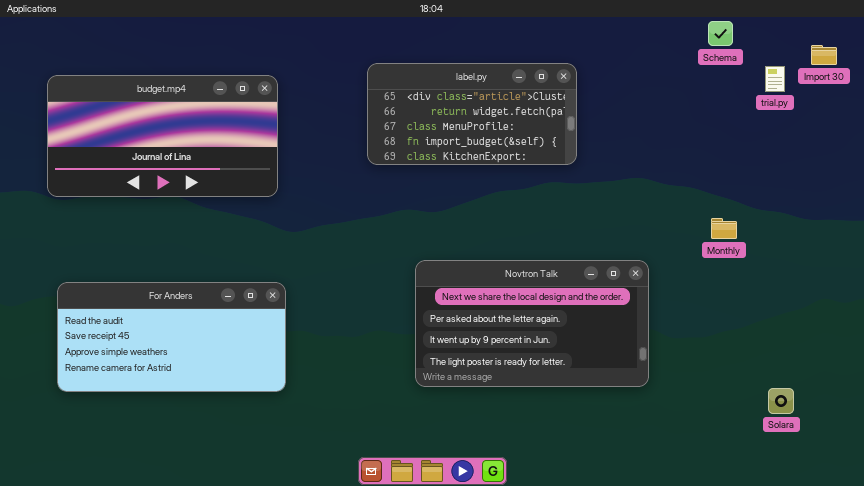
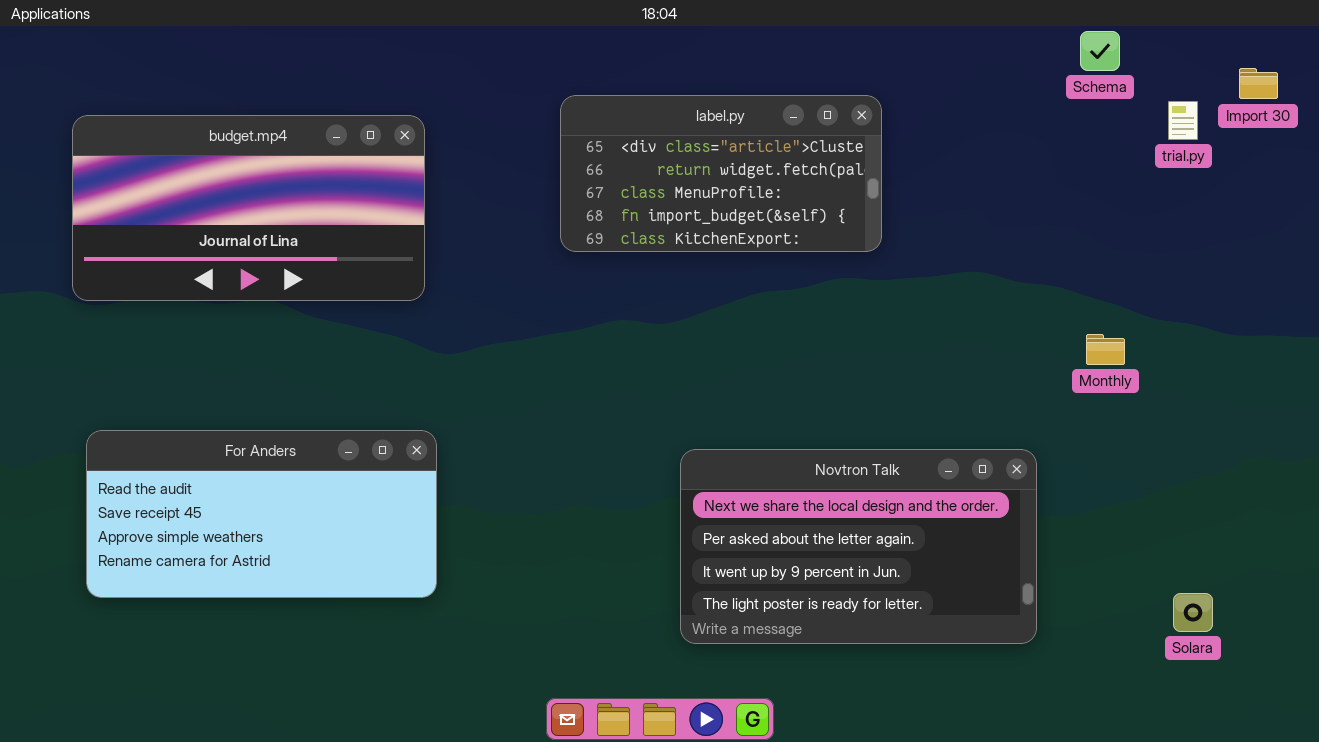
Novtron Talk: [415,260,649,387] -> [680,449,1037,644], moved

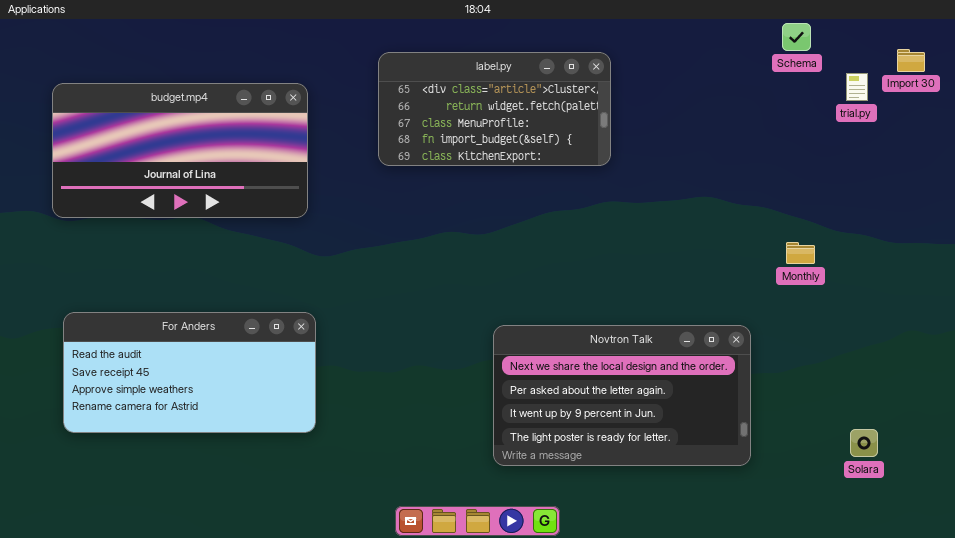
label.py: [560,95,882,252] -> [378,52,611,166], moved

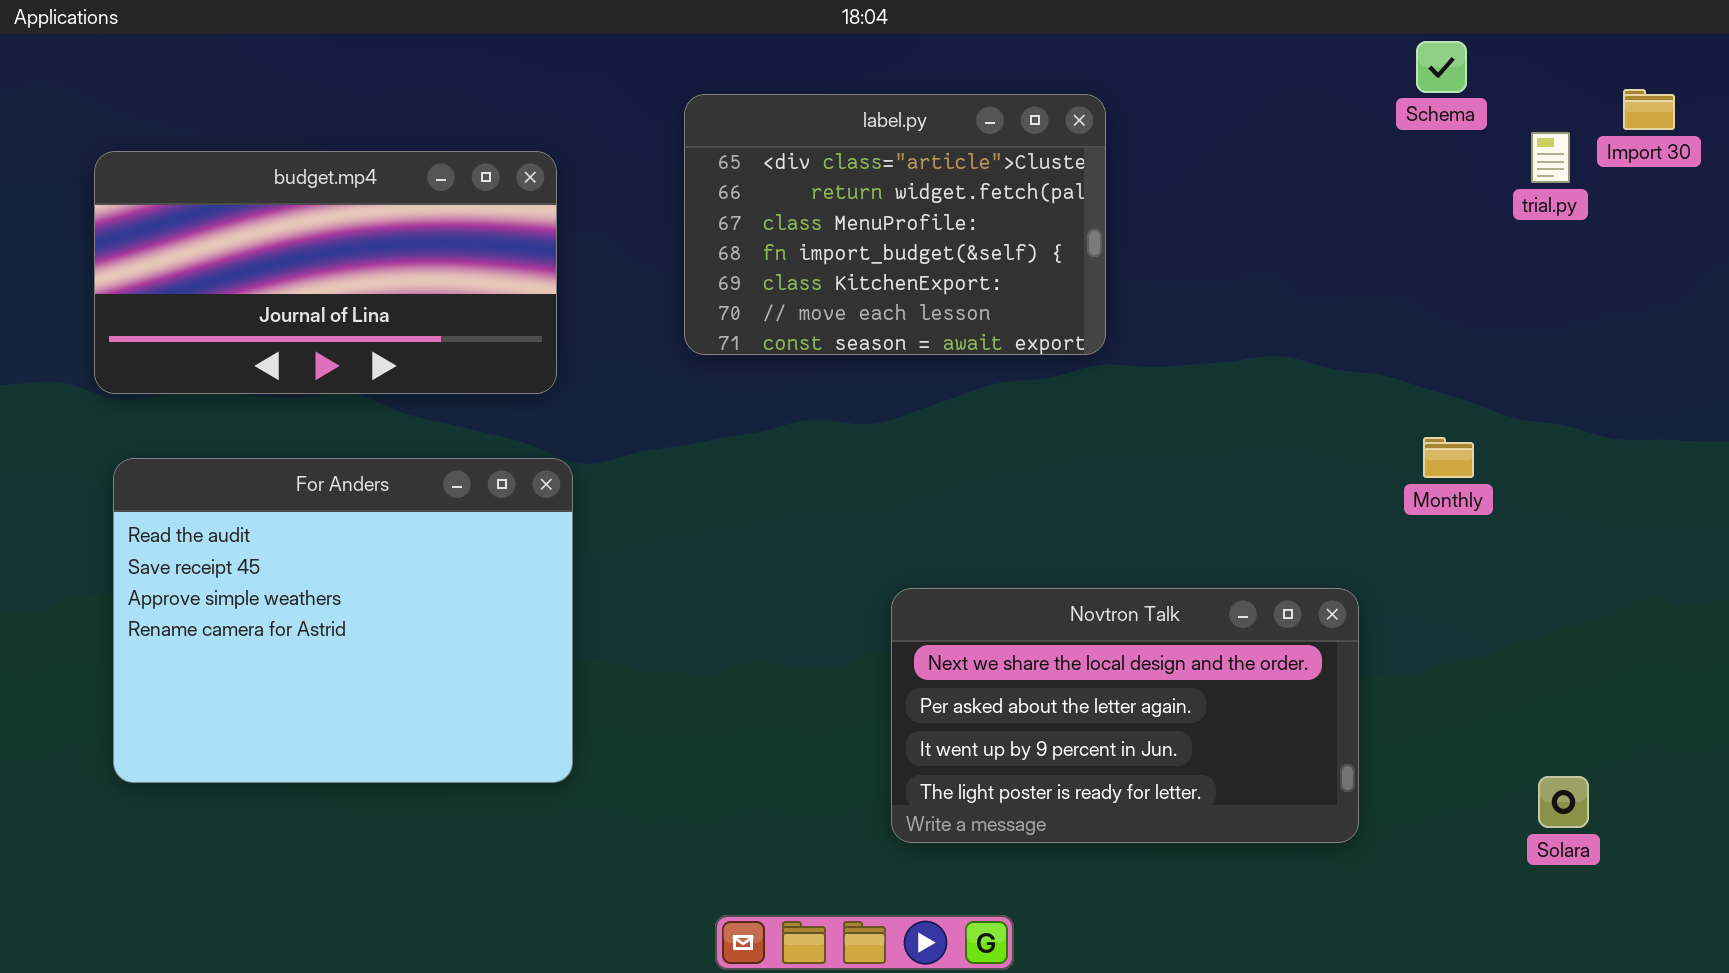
label.py: [378,52,611,166] -> [684,94,1106,355], resized
For Anders: [63,312,316,433] -> [113,458,573,783], resized

